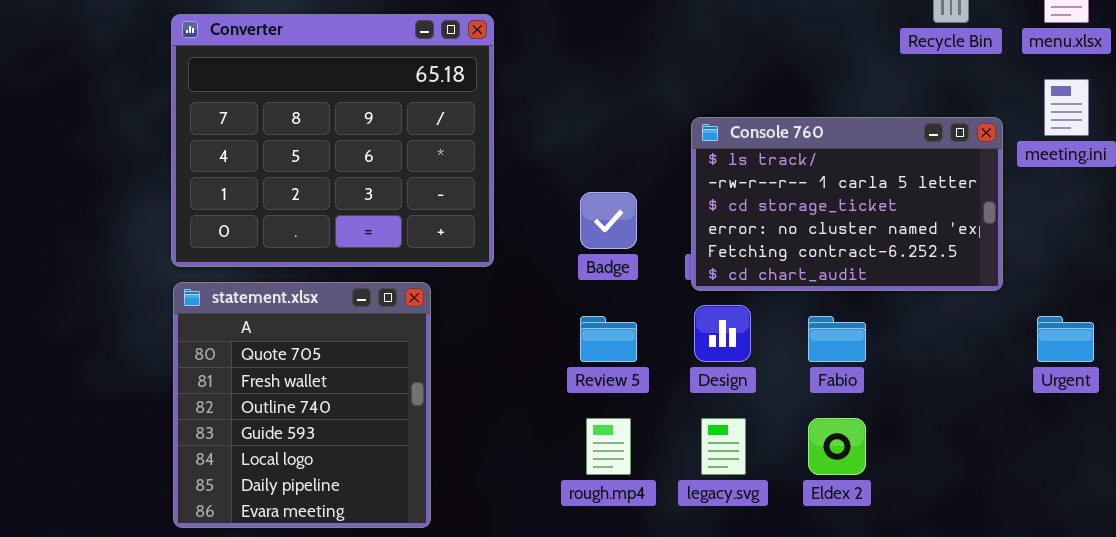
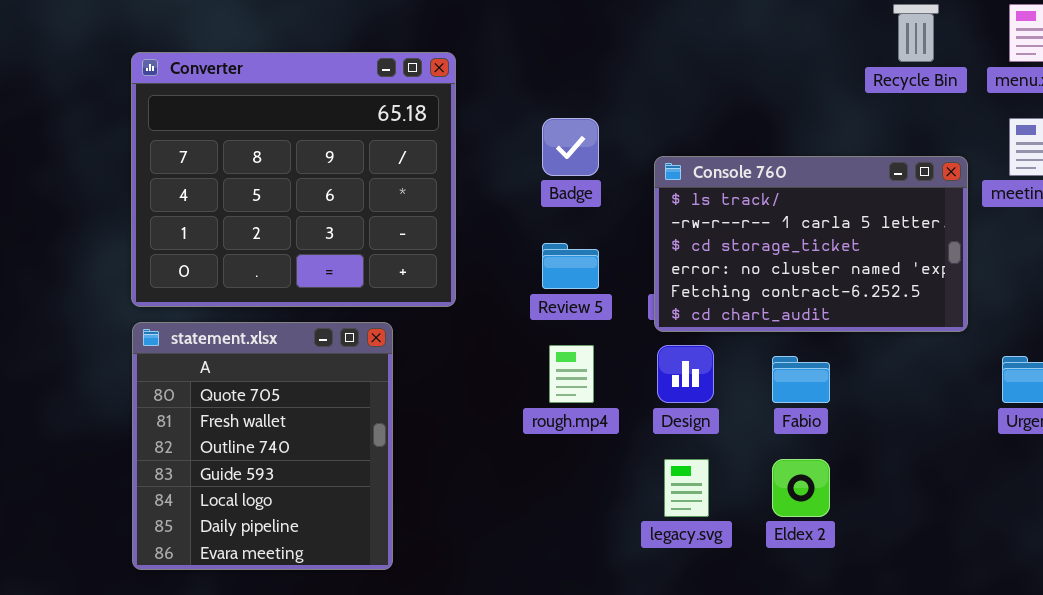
Badge: [580,192,637,249] -> [542,118,599,176], moved
Review 5: [580,316,637,362] -> [542,243,599,289], moved
rough.mp4: [586,418,631,475] -> [549,345,594,403], moved

